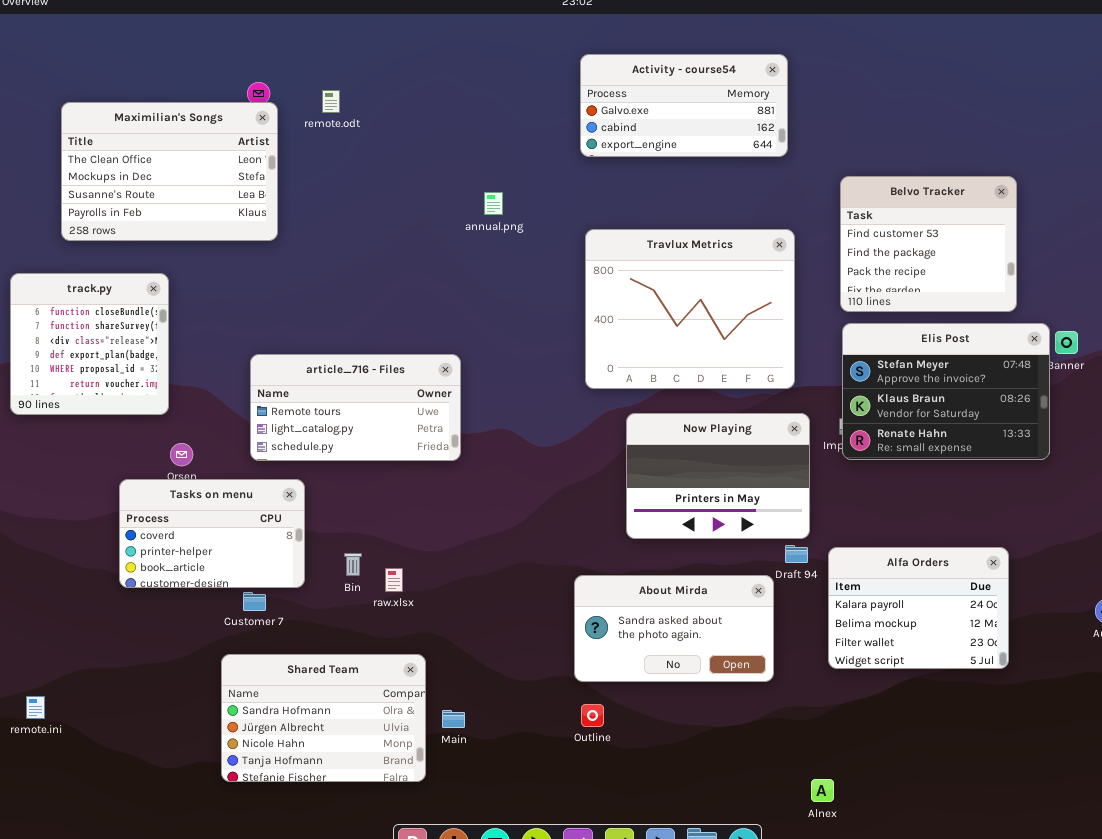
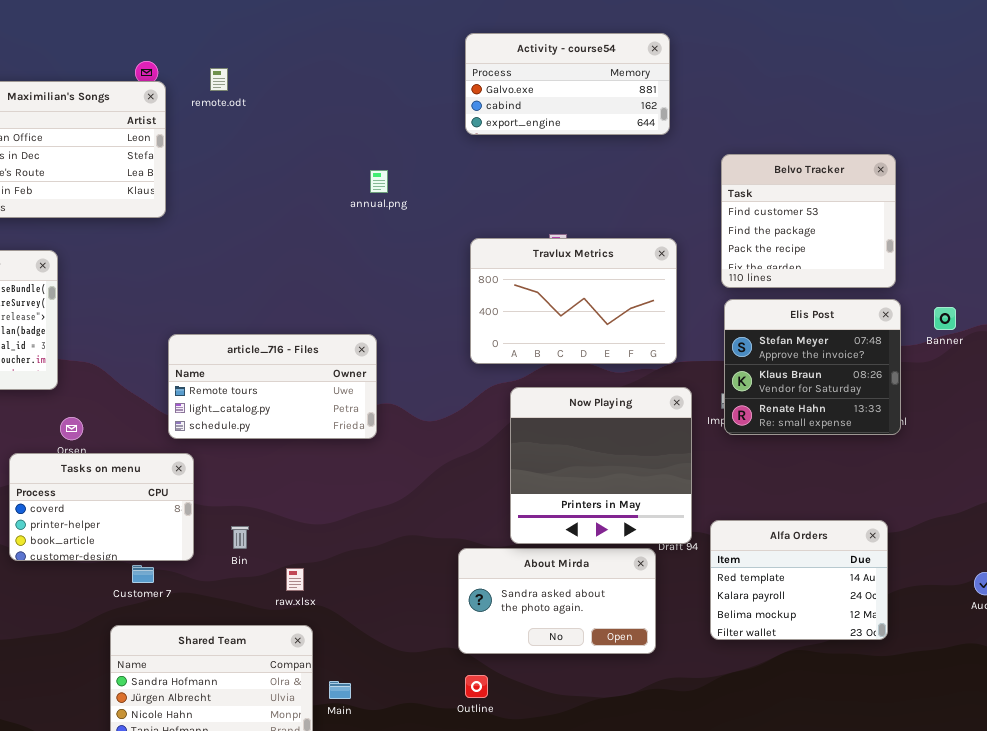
Travlux Metrics: [585,229,795,389] -> [470,238,677,364], resized
Elis Post: [842,323,1050,460] -> [724,299,901,435], resized
article_716 - Files: [250,354,461,461] -> [168,334,377,439], moved
Now Playing: [626,413,810,539] -> [510,387,692,544], resized
Alfa Orders: [828,547,1009,669] -> [710,520,888,640], scrolled up 1 row
raw.xlsx: [385,568,403,592] -> [286,568,304,591], moved

